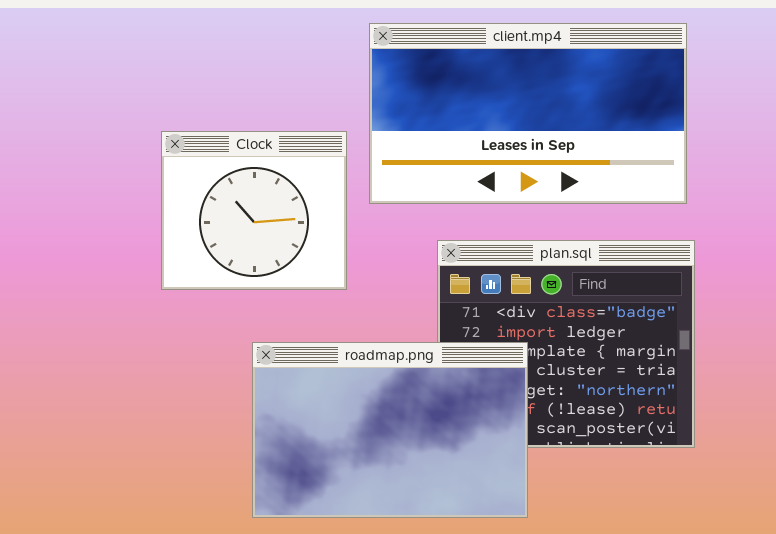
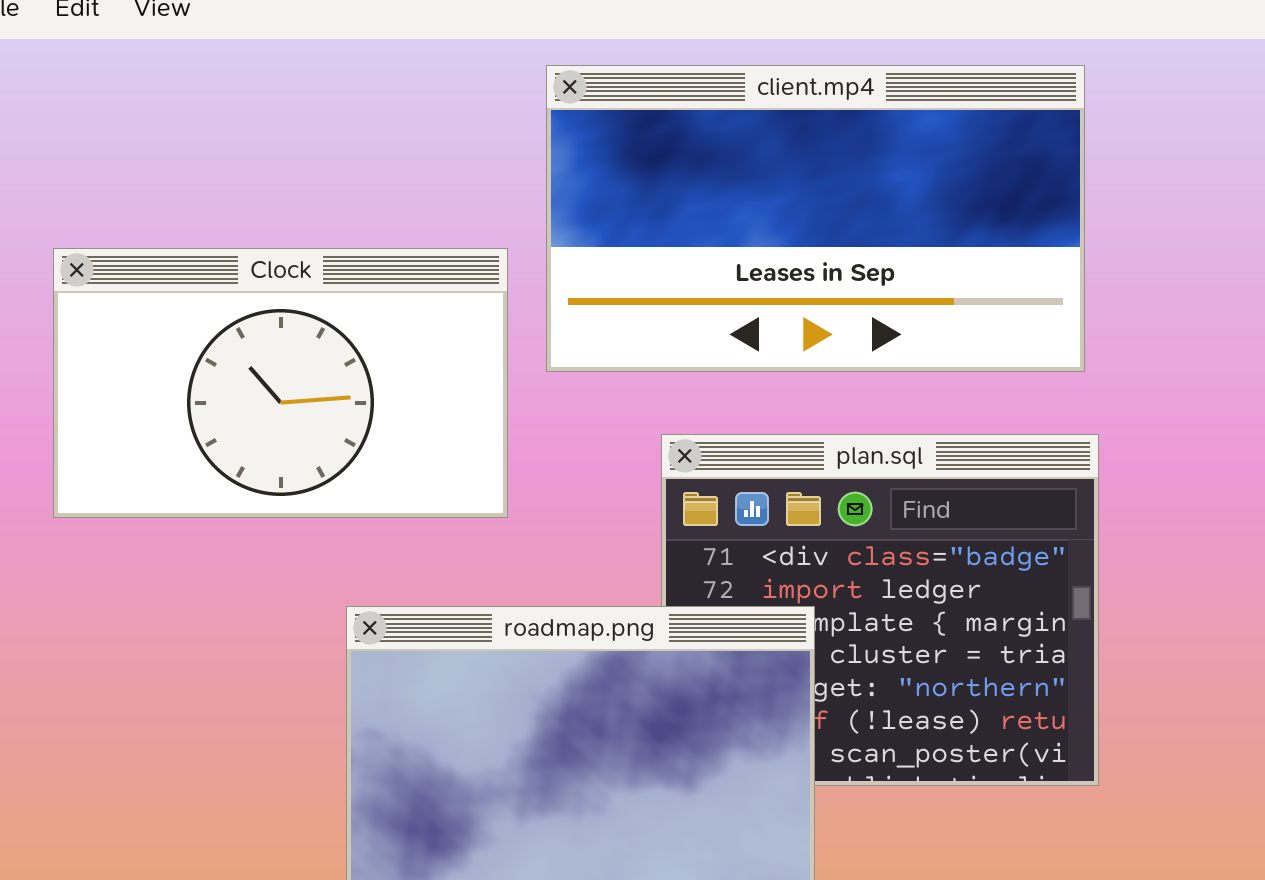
Clock: [161,131,347,290] -> [53,248,508,518], resized

